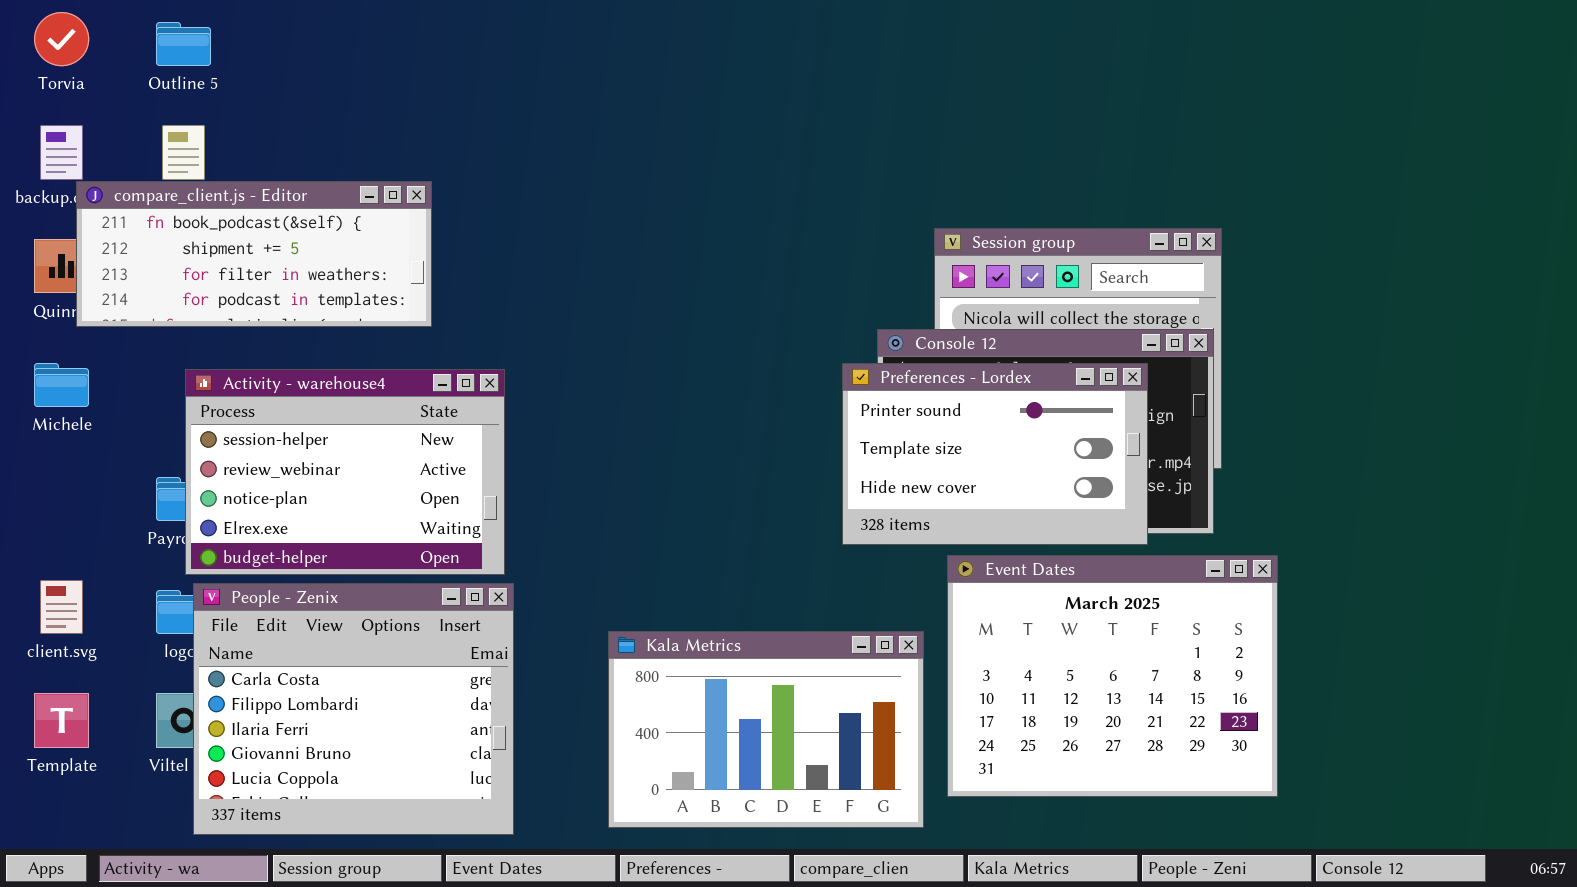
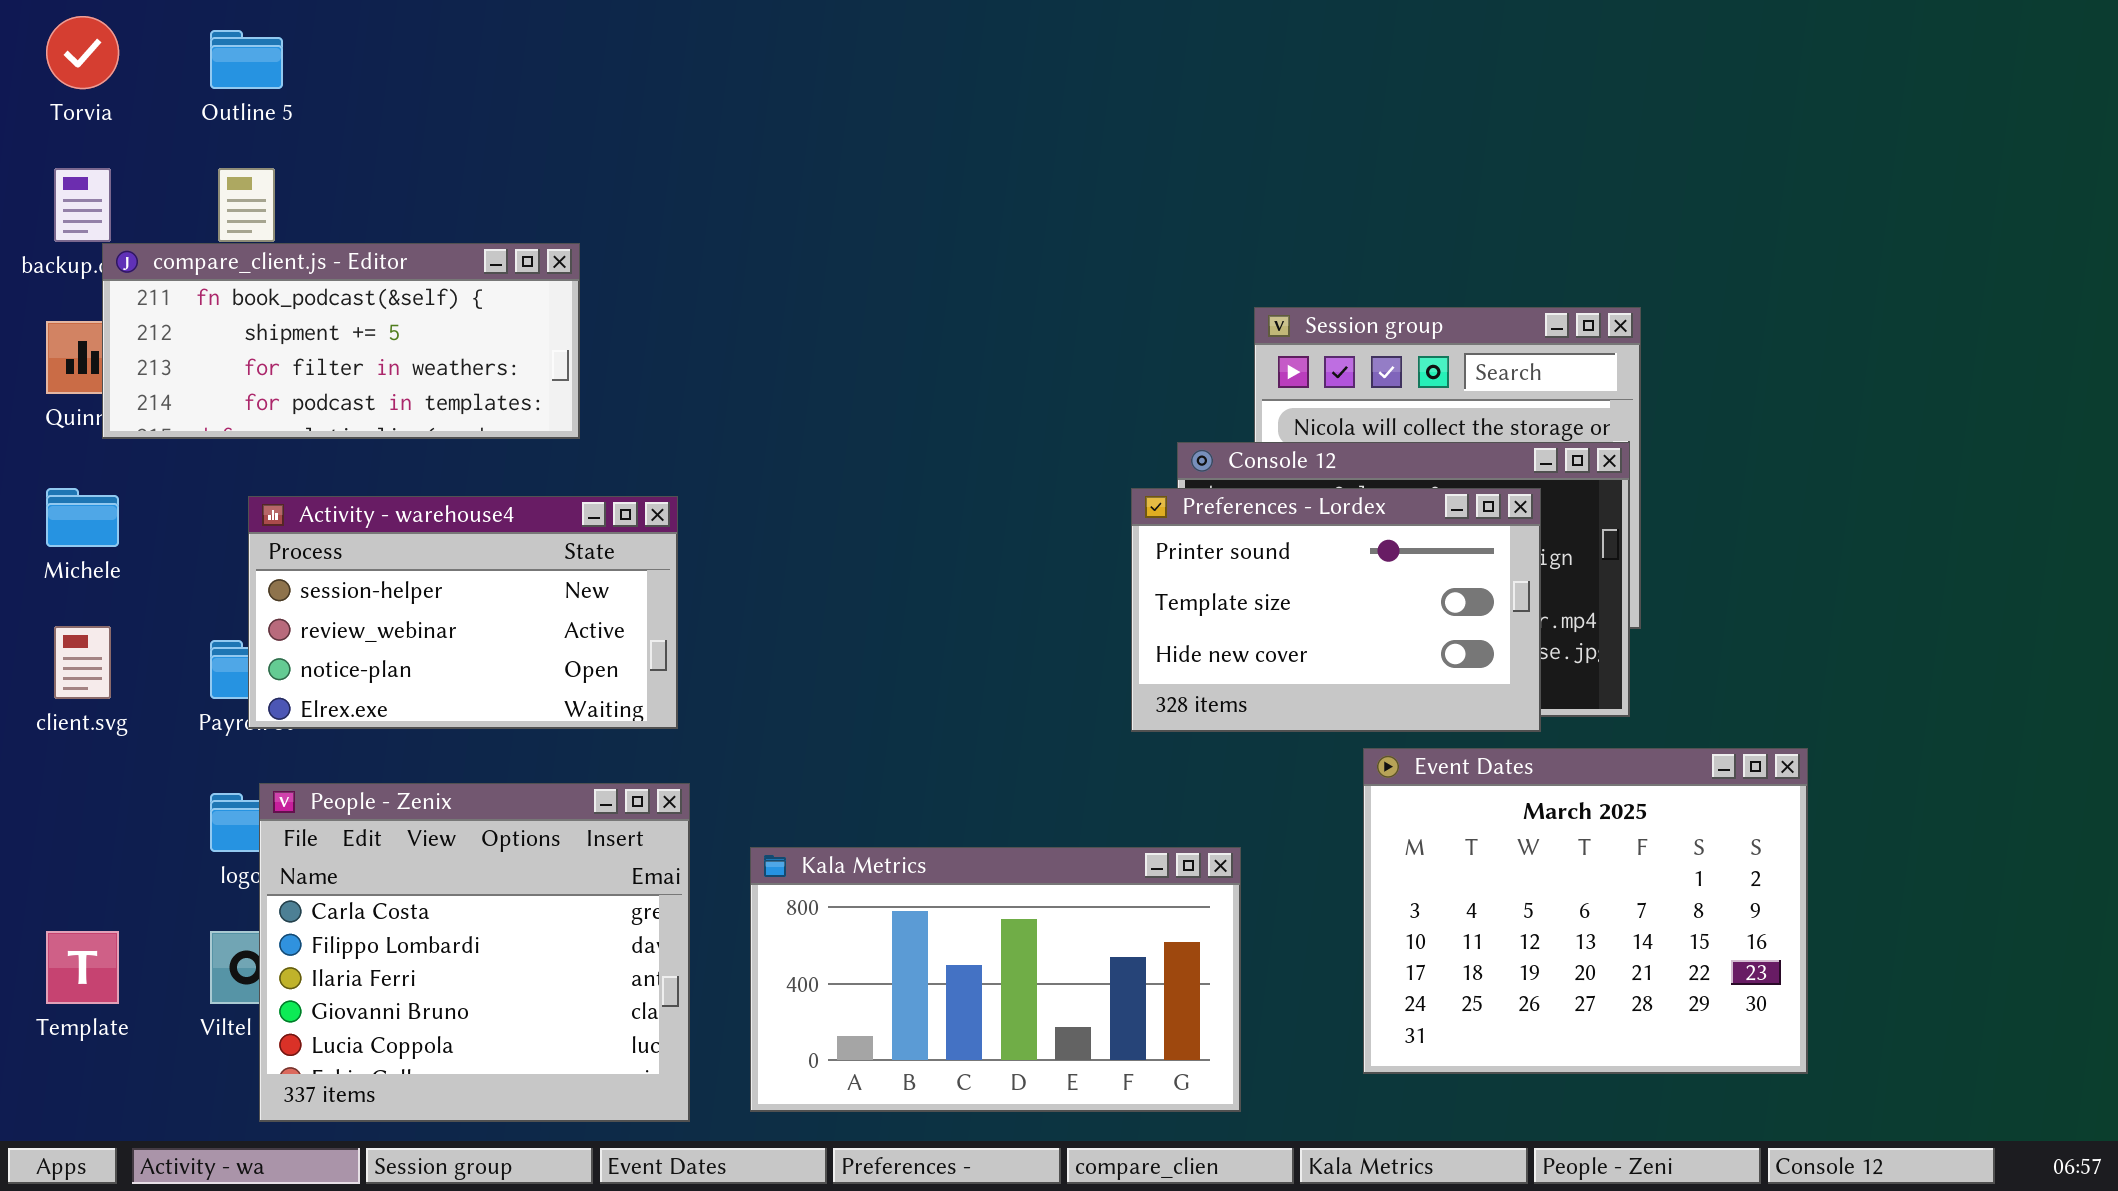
Activity - warehouse4: [185,369,505,575] -> [248,496,678,729], resized
Event Dates: [947,555,1278,797] -> [1363,748,1808,1074], moved
client.svg: [40,580,83,634] -> [54,626,111,699], moved
Kala Metrics: [608,631,924,828] -> [750,847,1241,1112], resized

